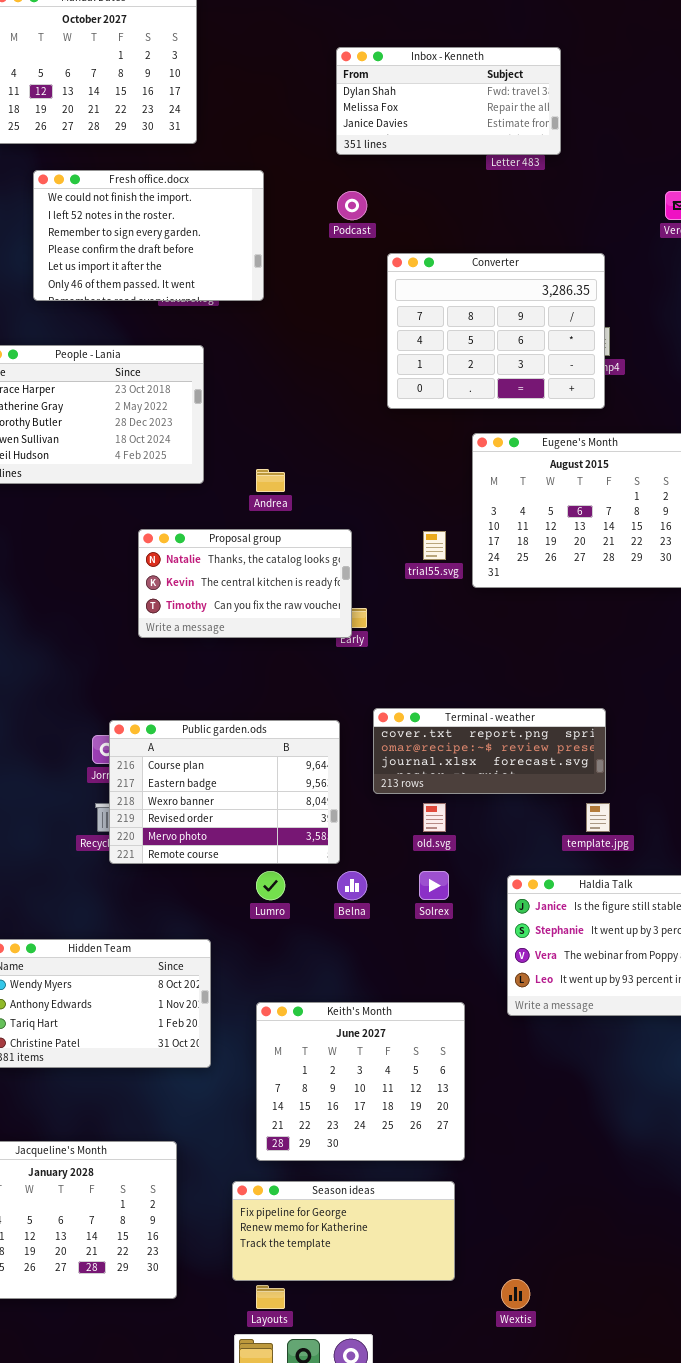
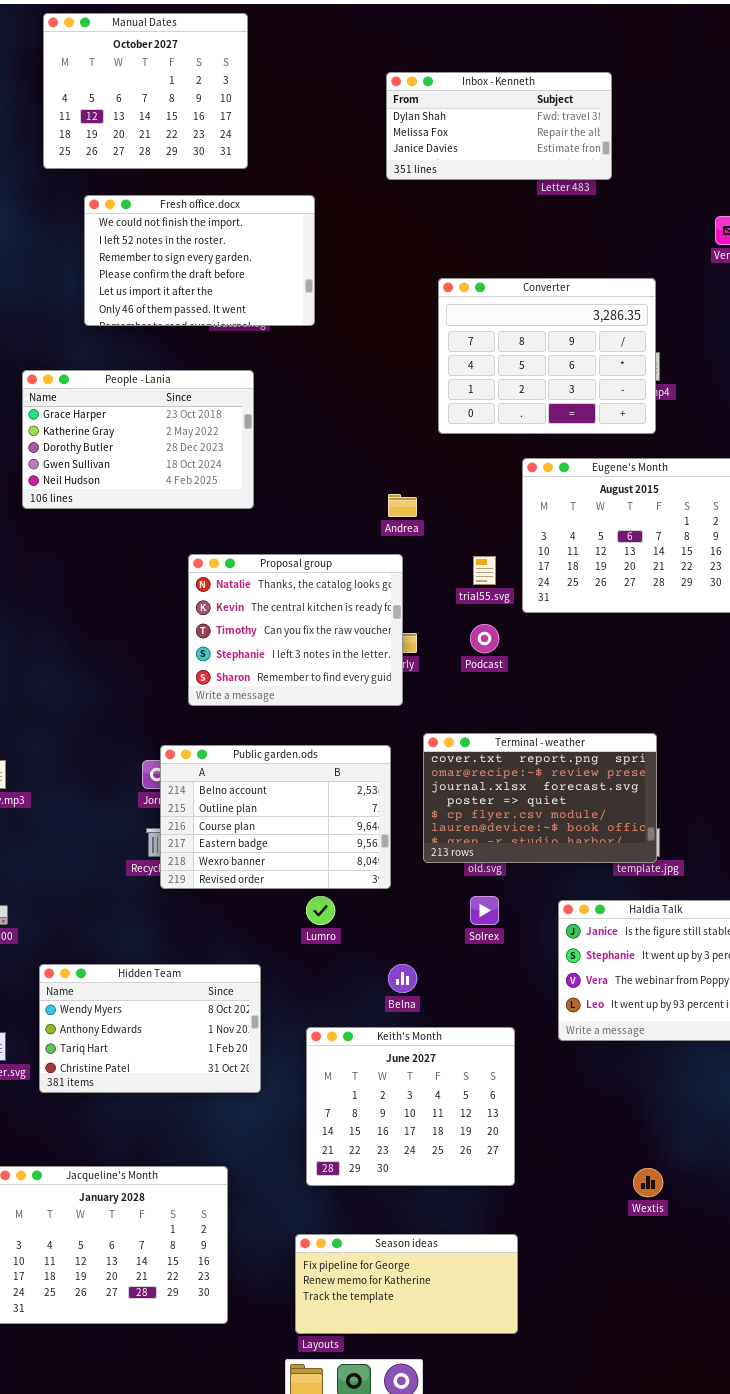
Podcast: [337,191,367,220] -> [470,624,499,653], moved
Andrea: [256,469,285,492] -> [388,494,417,517], moved
Proposal group: [138,529,352,638] -> [188,554,403,706], resized
Terminal - weather: [373,708,606,794] -> [423,733,657,863], resized
Public garden.ods: [109,720,340,864] -> [160,745,391,889], scrolled up 2 rows
Belna: [337,871,367,900] -> [388,964,417,993], moved
Season ideas: [232,1181,455,1281] -> [295,1234,518,1334], moved
Wextis: [501,1279,530,1309] -> [633,1168,663,1197], moved

